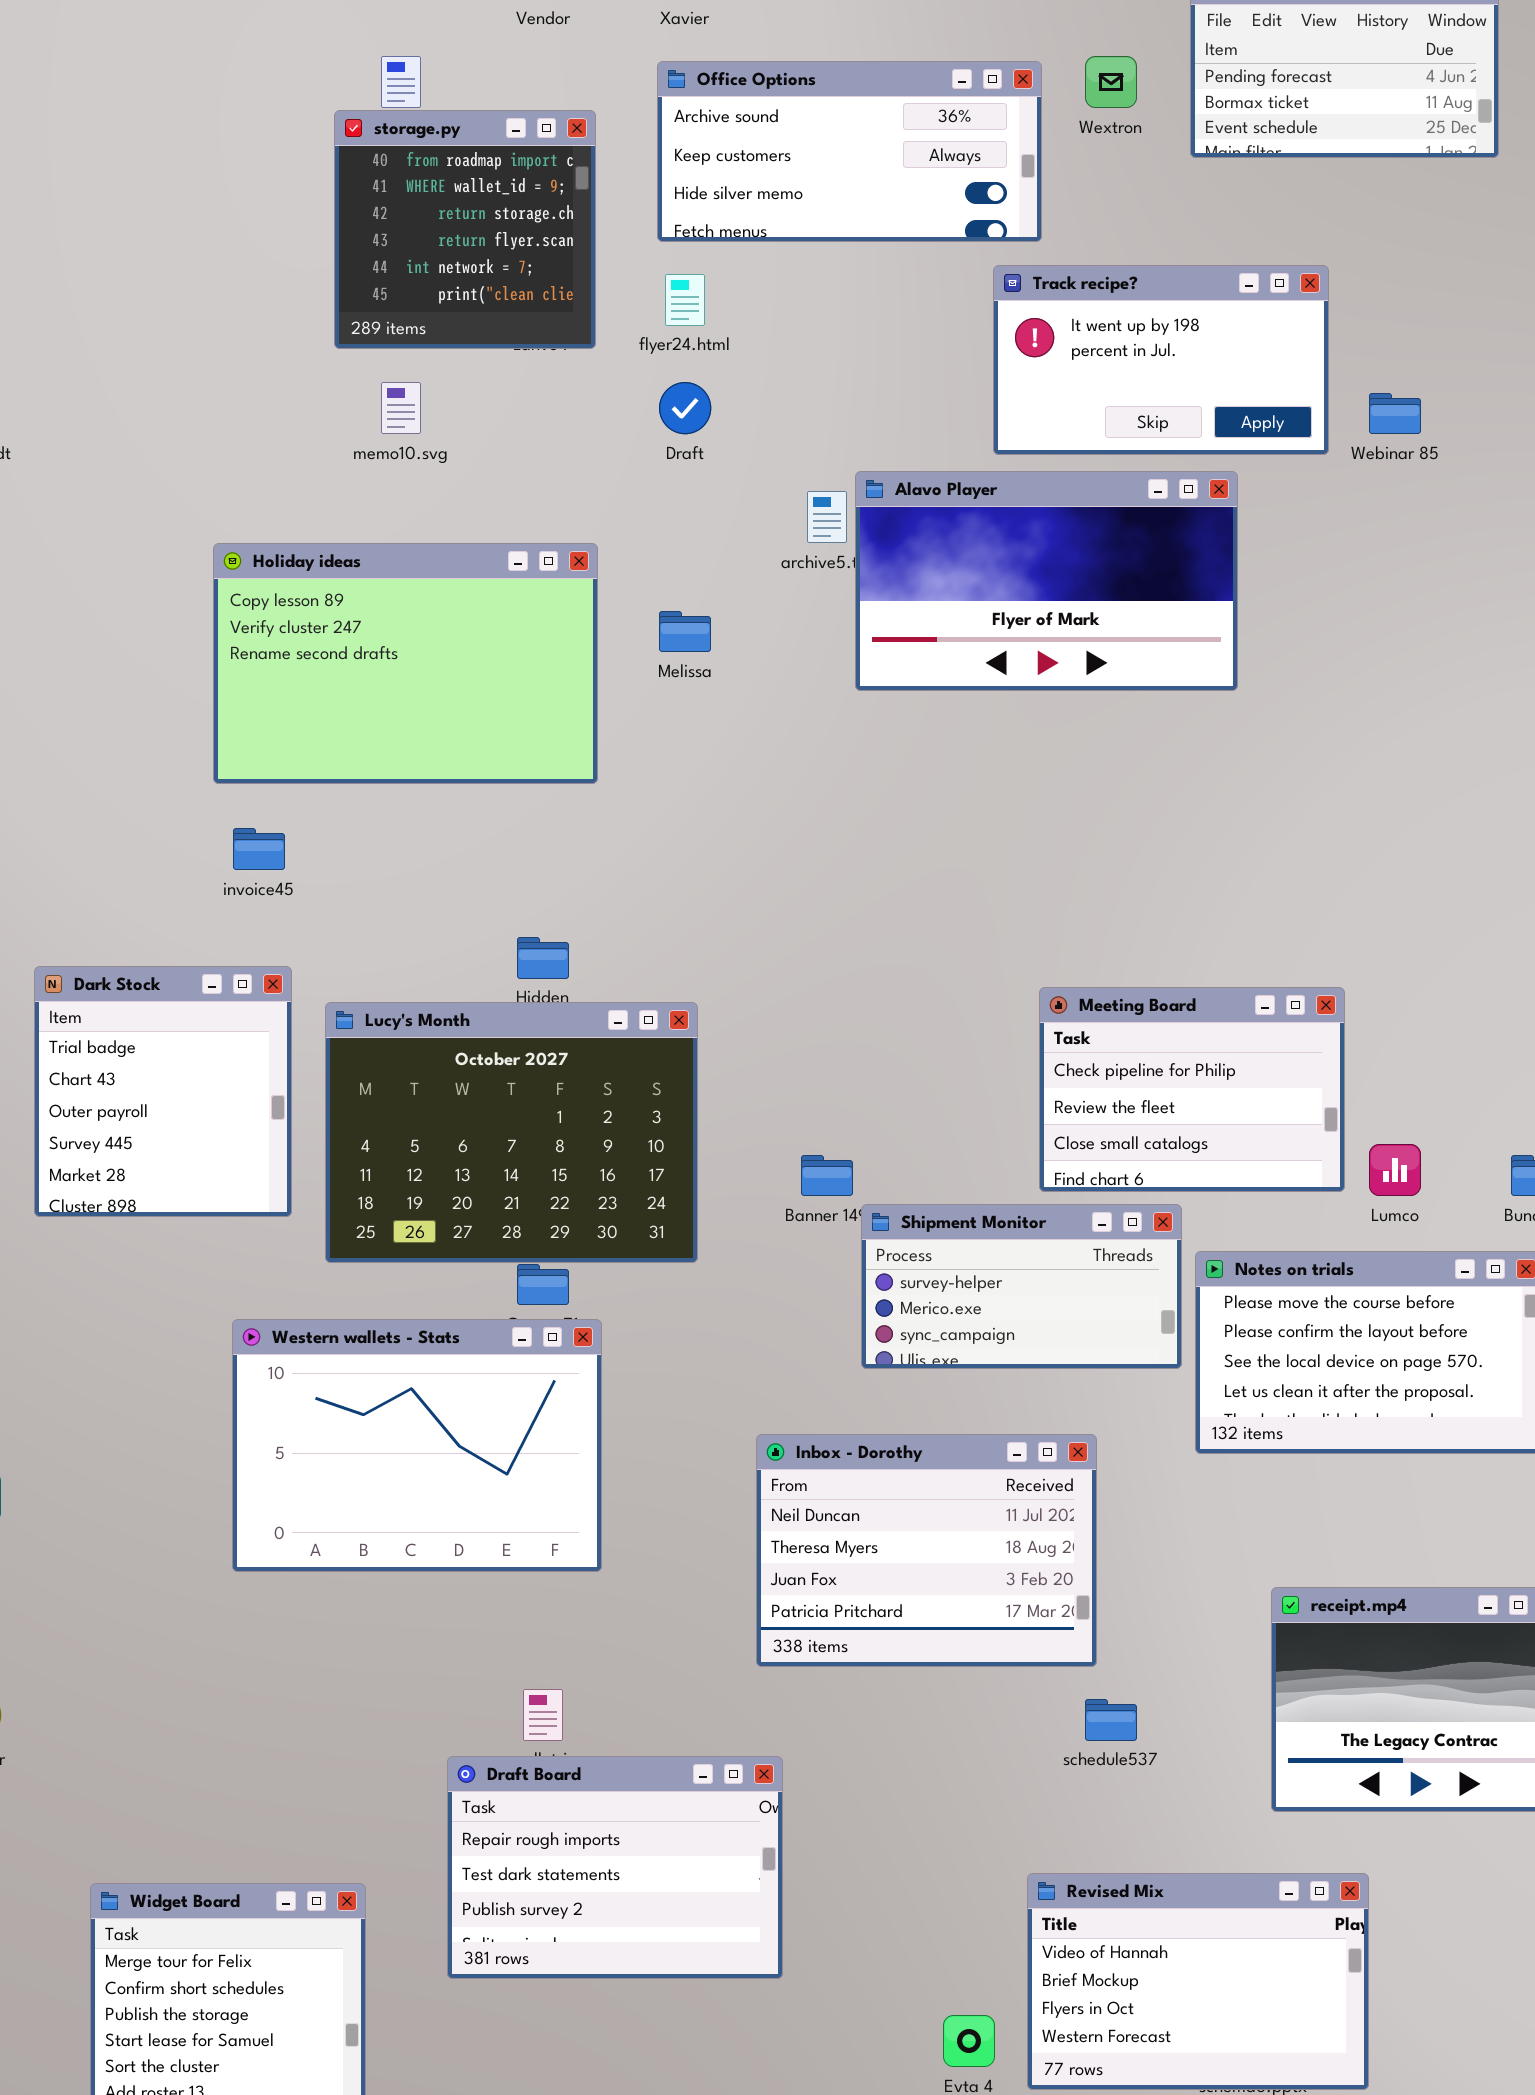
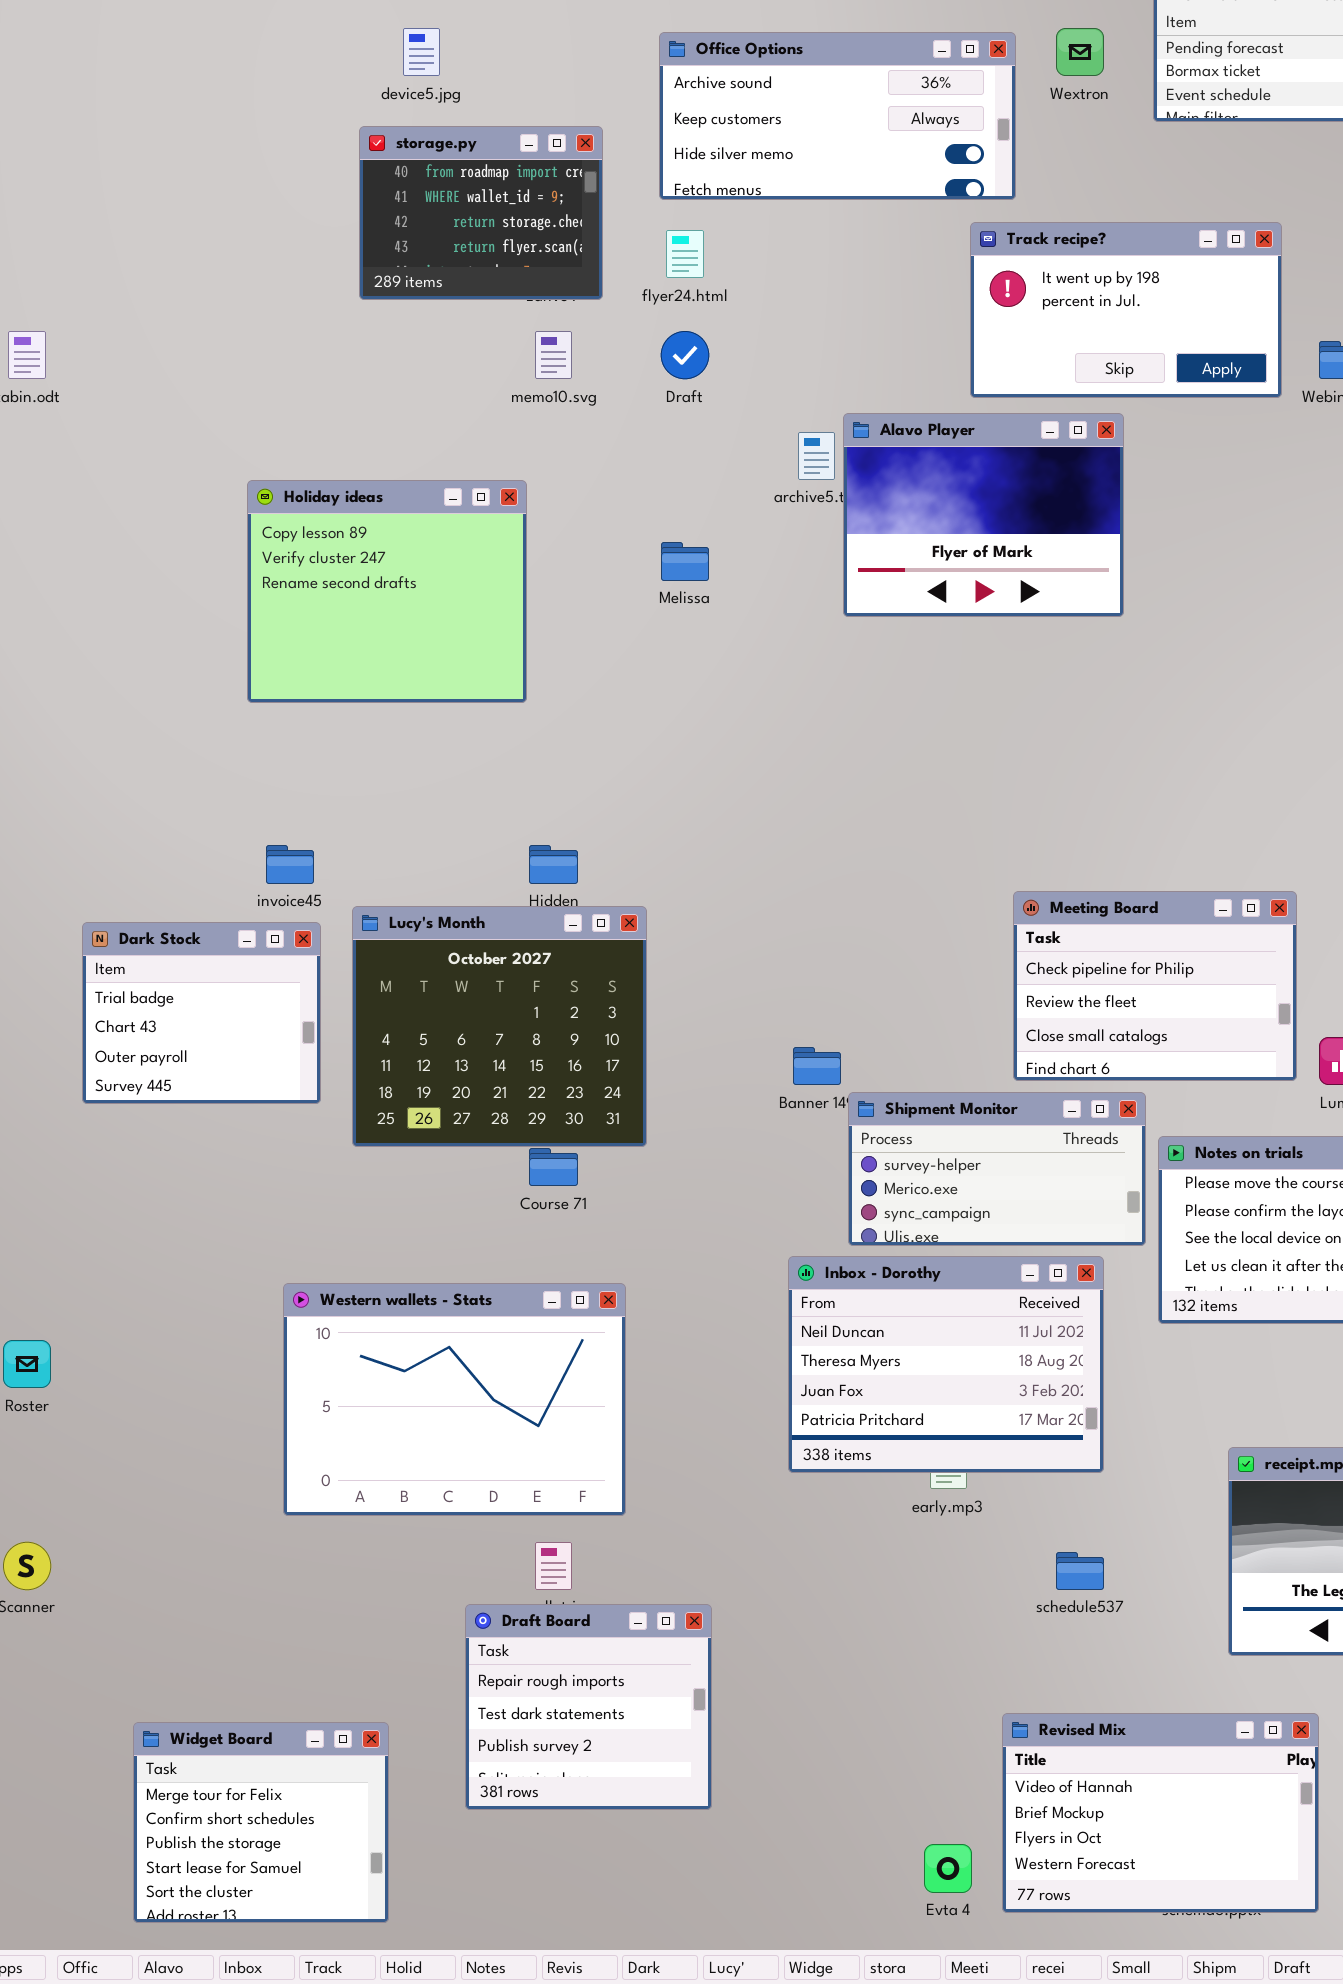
storage.py: [334,110,596,349] -> [359,126,603,300], resized
memo10.svg: [381,382,421,434] -> [535,331,572,379], moved
Alavo Player: [855,471,1238,691] -> [843,413,1124,617], resized
Holiday ideas: [213,543,598,784] -> [247,480,527,703], resized
invoice45: [233,828,285,870] -> [266,845,314,884], moved
Dark Stock: [34,966,292,1217] -> [82,922,321,1104], resized
Lucy's Month: [325,1002,698,1263] -> [352,906,647,1147], resized
Western wallets - Stats: [232,1319,602,1572] -> [283,1283,626,1516], moved
Inbox - Dorothy: [756,1434,1097,1667] -> [788,1256,1104,1473], moved
Draft Board: [447,1756,783,1979] -> [465,1604,712,1810], resized

